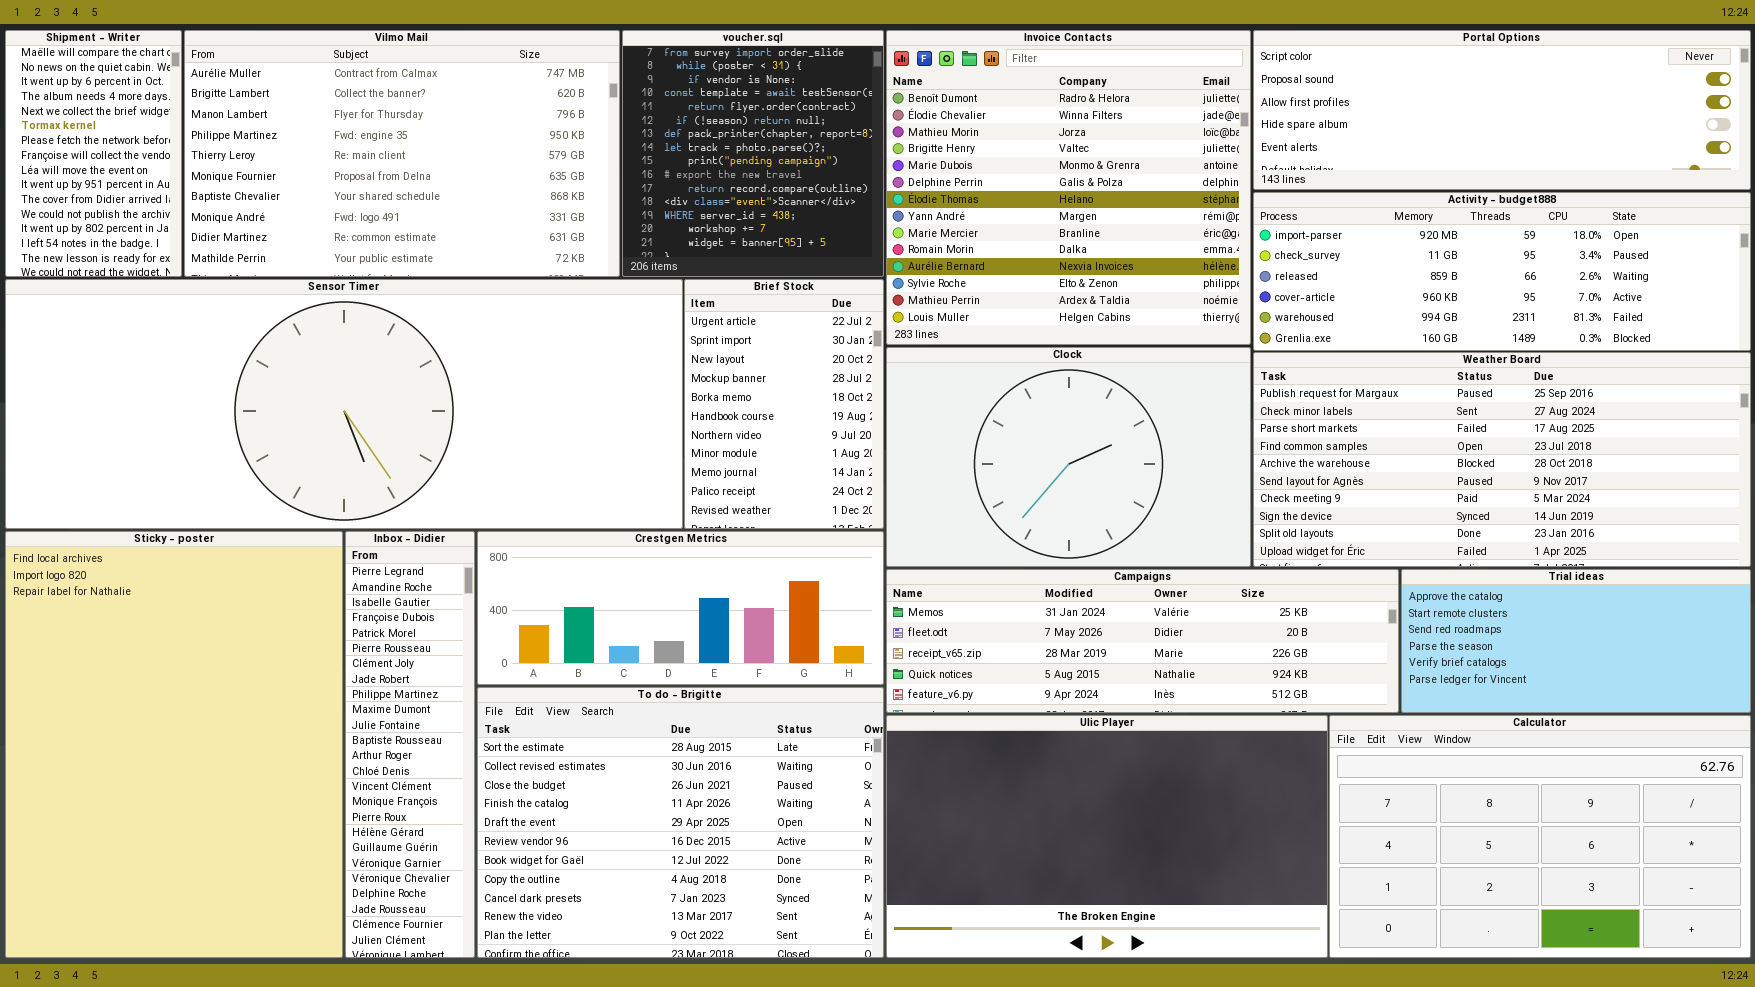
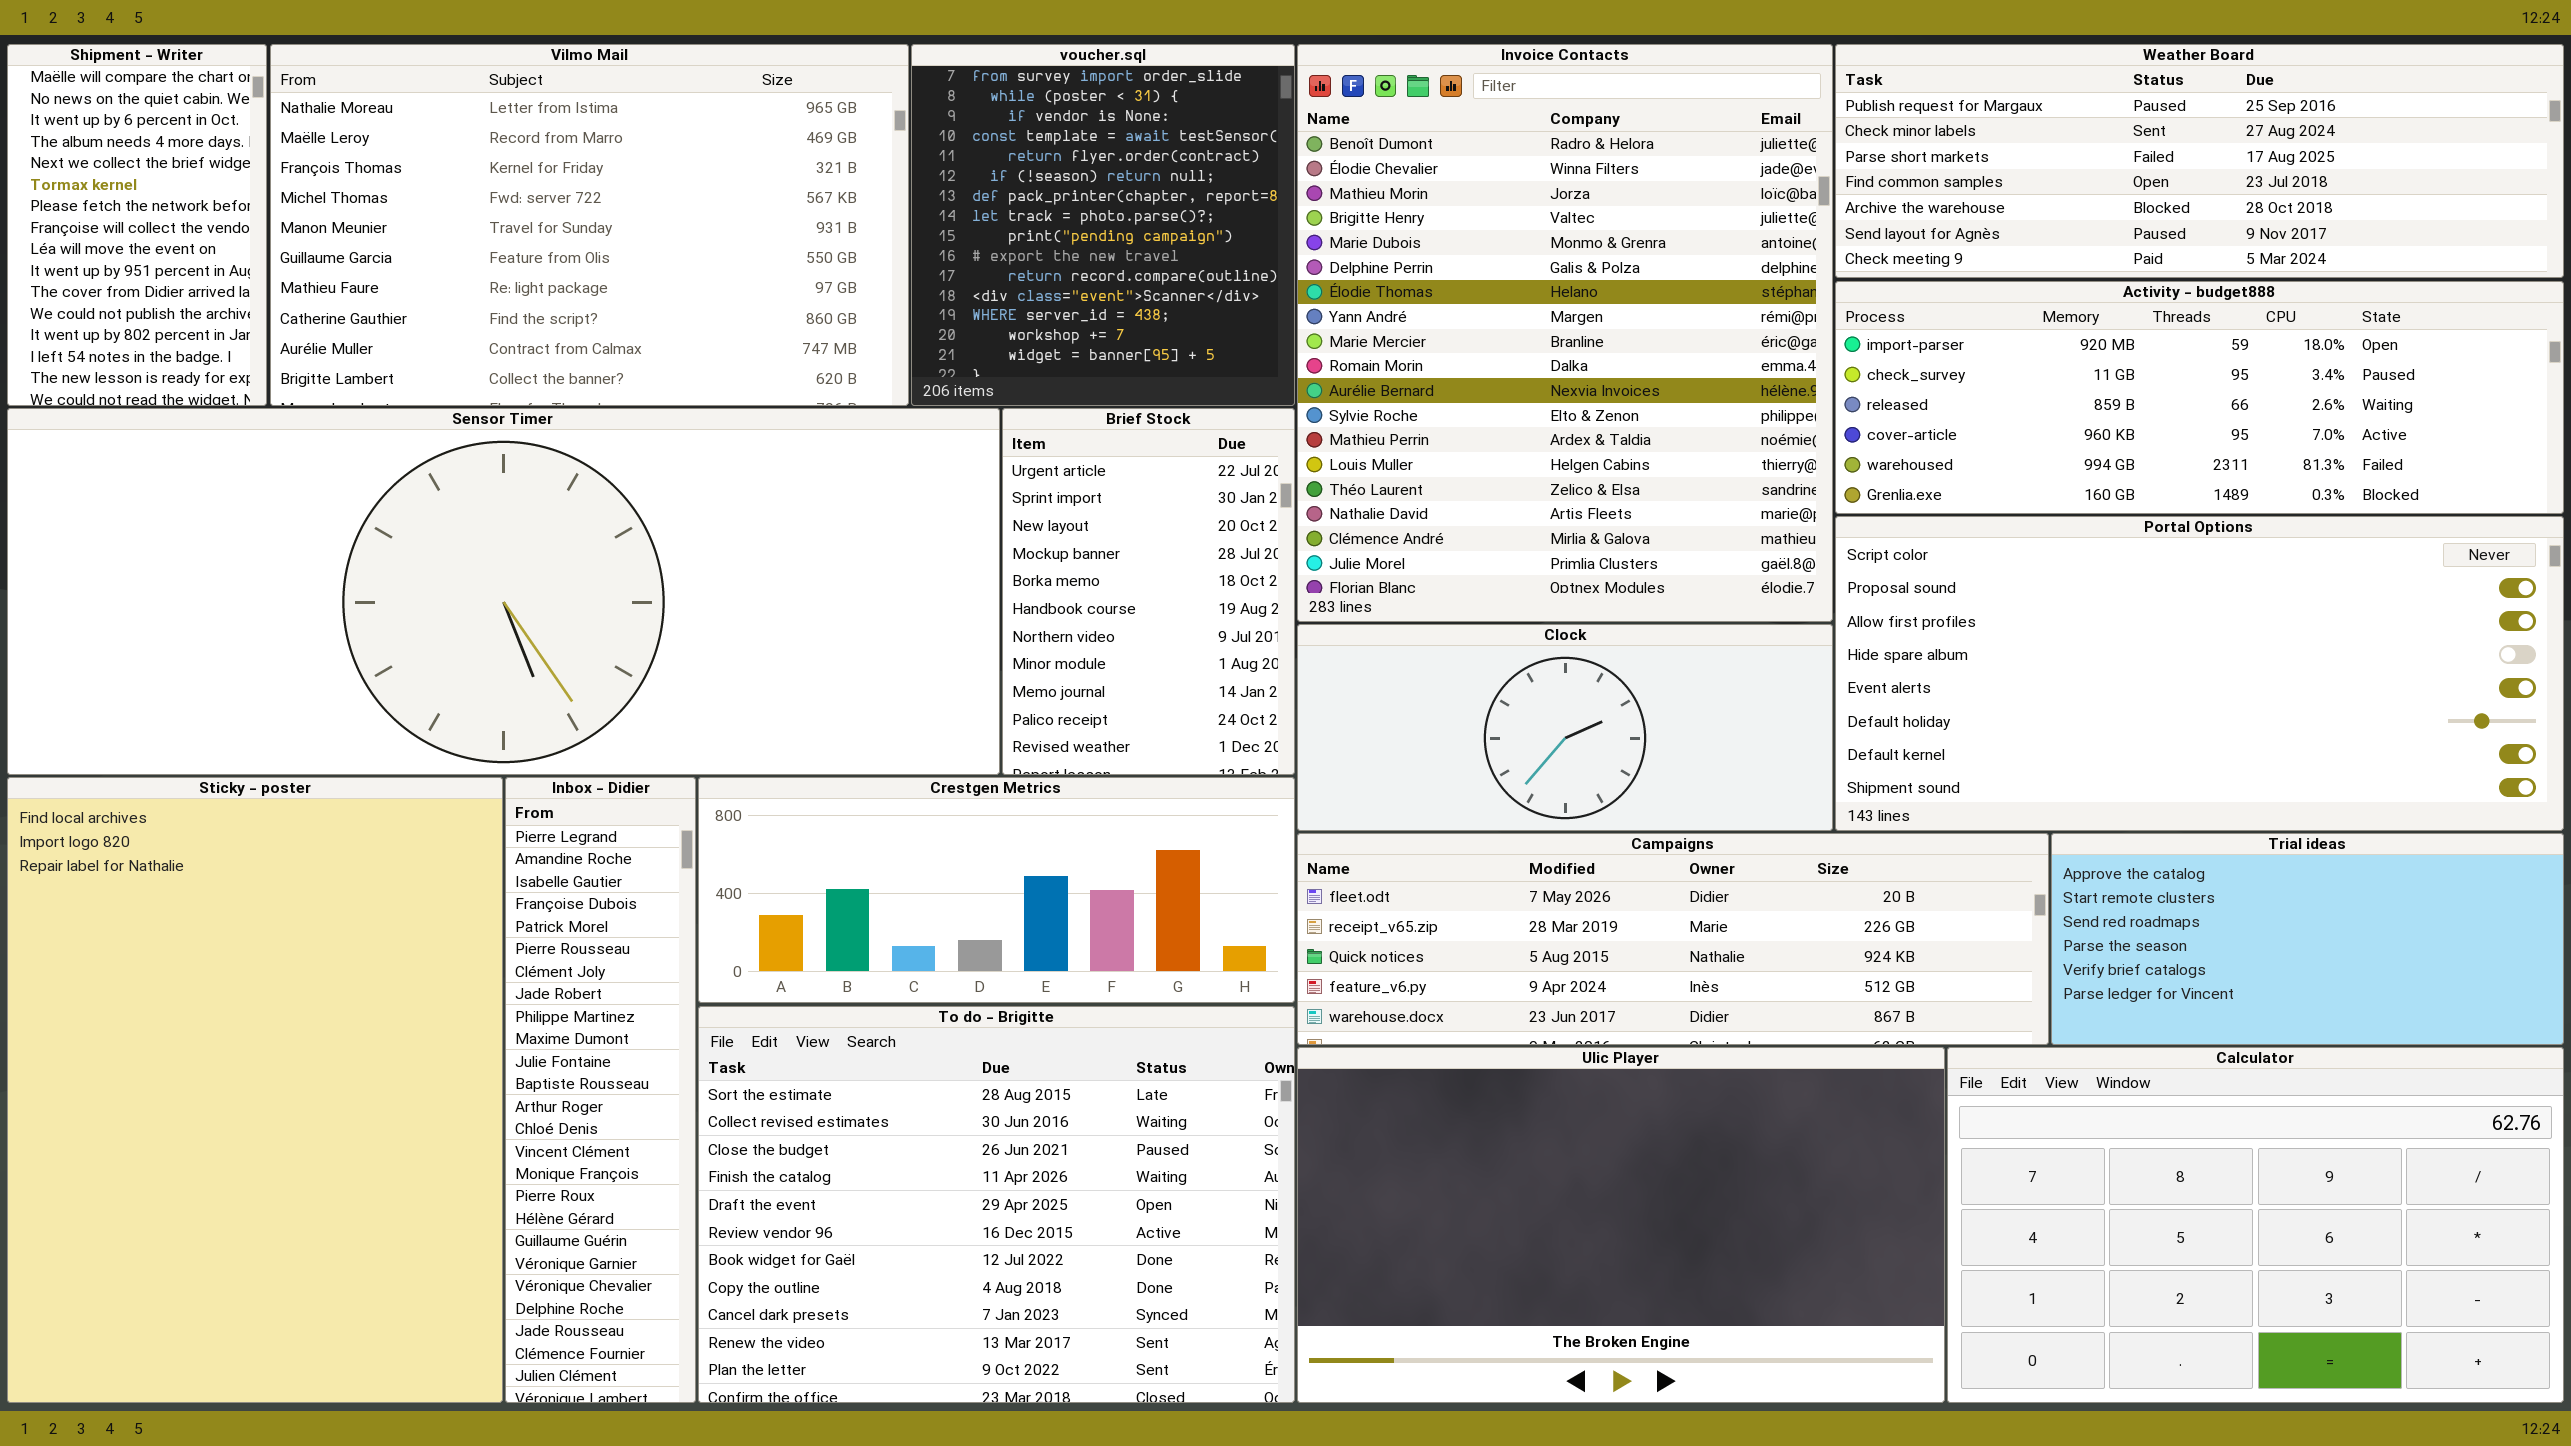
Vilmo Mail: [184,30,620,277] -> [270,44,909,406], scrolled up 8 rows
Invoice Contacts: [886,30,1251,345] -> [1297,44,1833,622], resized
Portal Options: [1253,30,1751,190] -> [1835,516,2564,831], moved, resized
Clock: [886,347,1251,567] -> [1297,624,1833,831], resized
Weather Board: [1253,352,1751,567] -> [1835,44,2564,278], moved, resized
Campaigns: [886,569,1399,713] -> [1297,833,2049,1045], scrolled down 1 row

